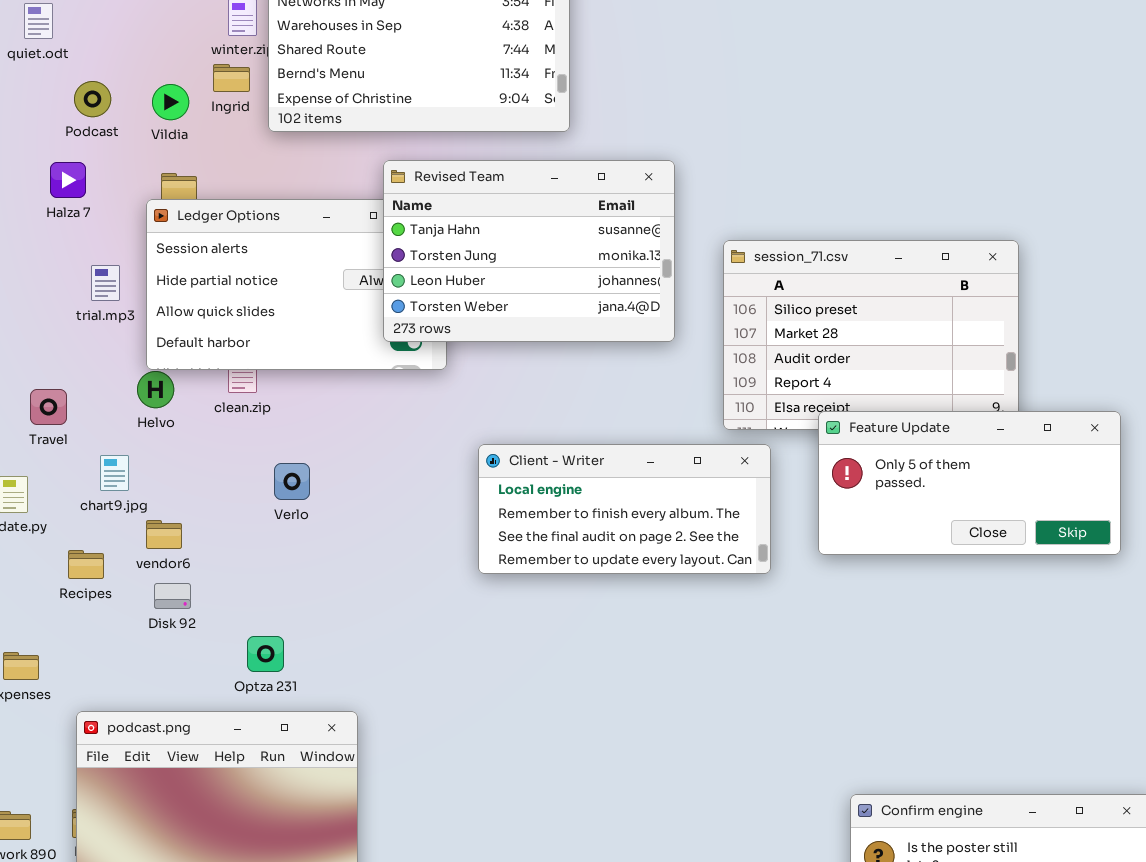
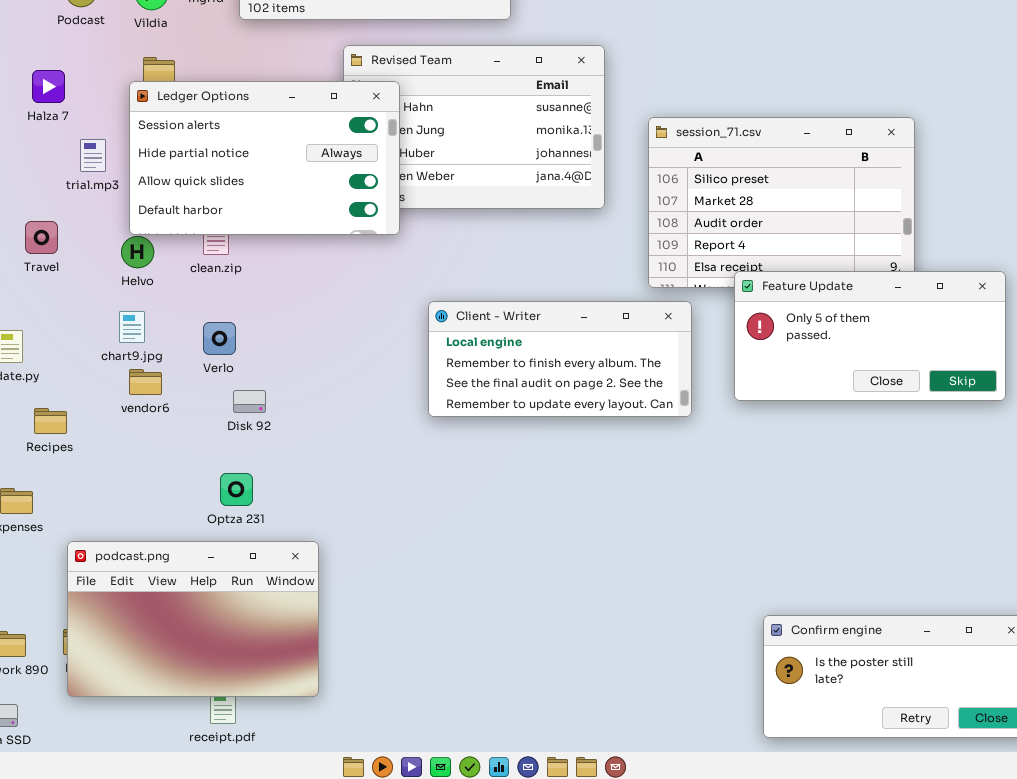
Halza 7: [50,162,86,198] -> [32,70,65,103], moved
Ledger Options: [146,199,447,370] -> [129,81,400,235], raised
Travel: [30,389,67,425] -> [25,221,58,254], moved
chart9.jpg: [100,455,129,491] -> [119,311,145,343], moved
Verlo: [274,463,310,500] -> [203,322,236,355], moved
Recipes: [68,550,104,579] -> [34,408,67,434], moved
Disk 92: [154,583,191,609] -> [233,390,266,413], moved

